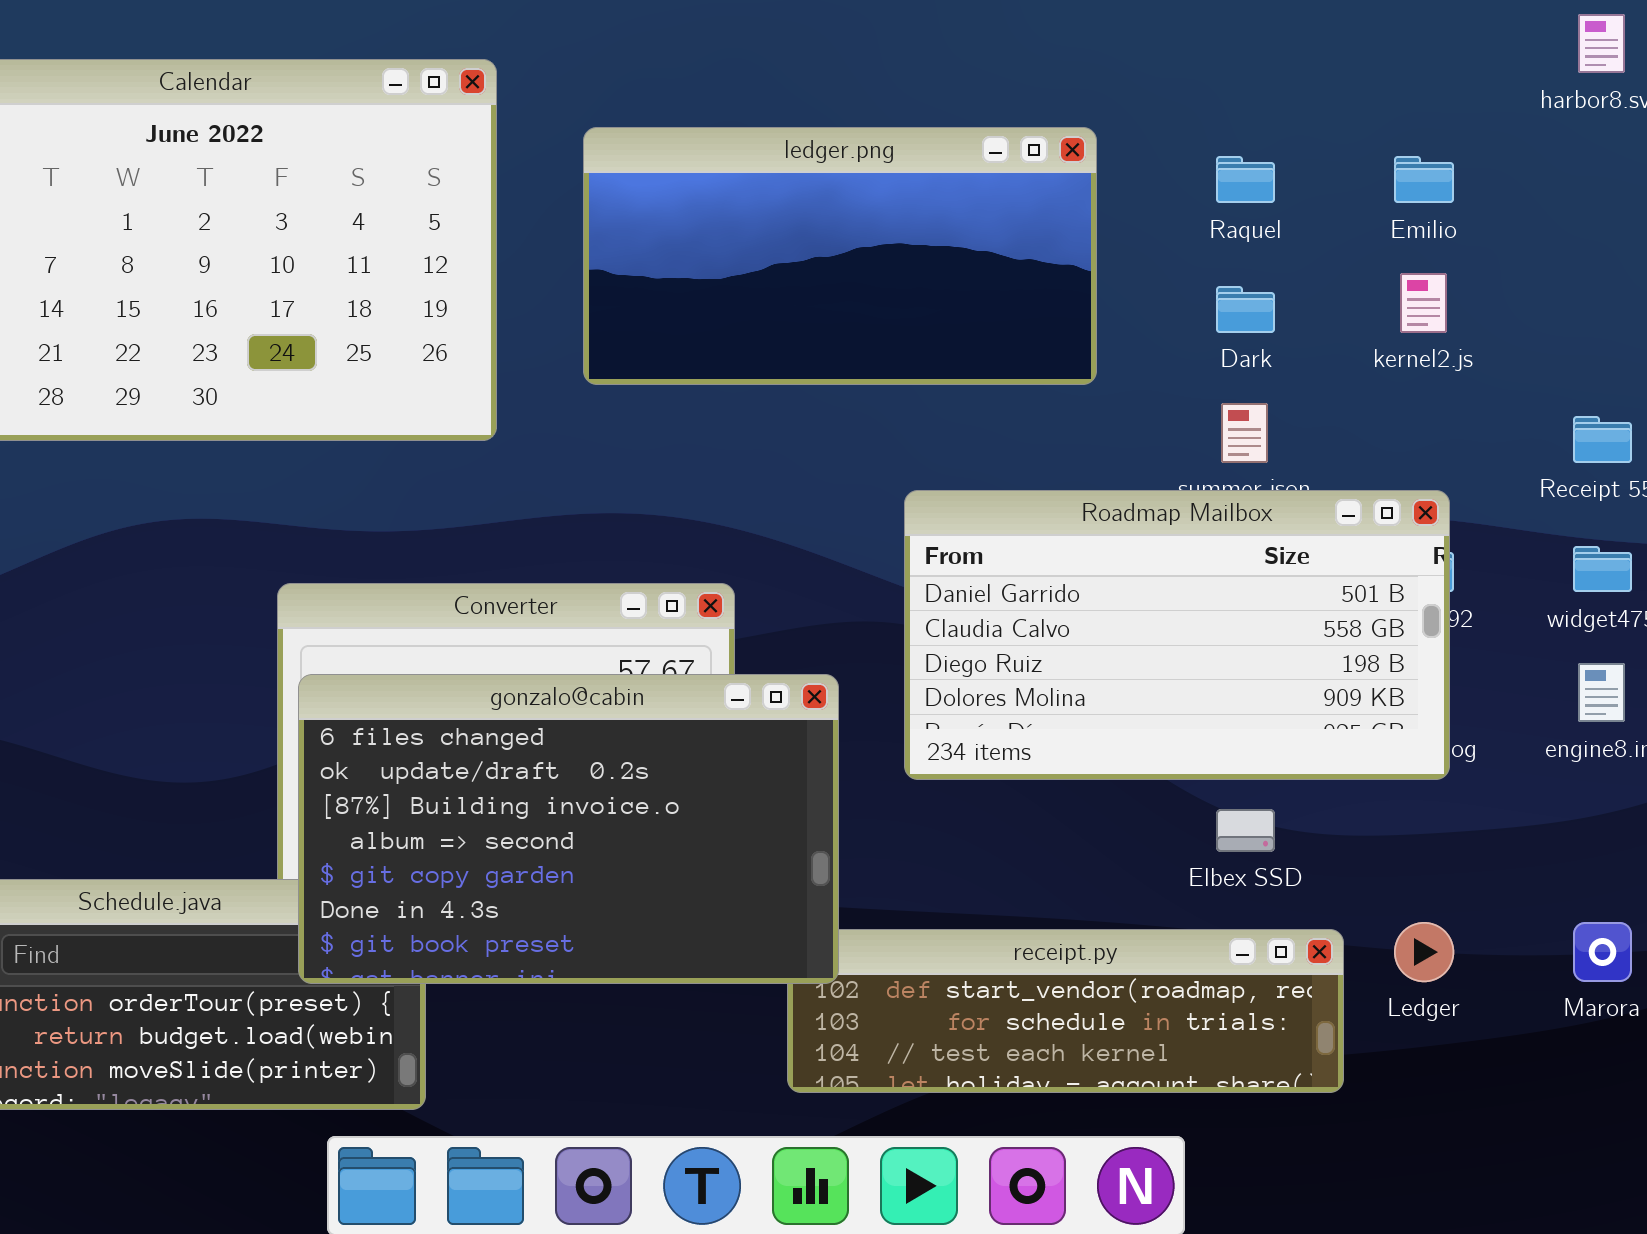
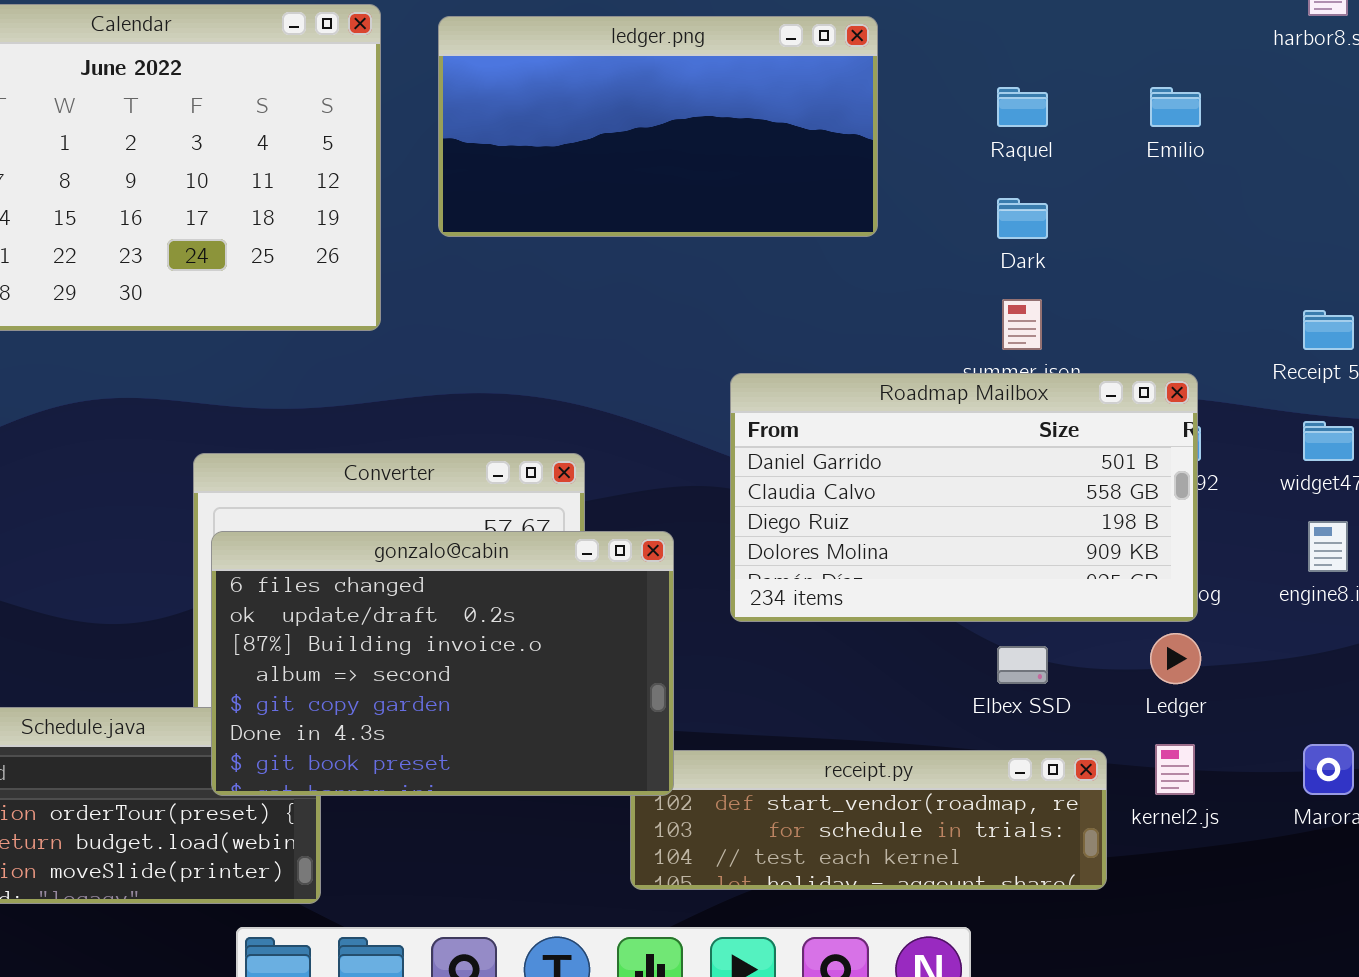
ledger.png: [583,127,1097,385] -> [438,16,878,237], moved
kernel2.js: [1400,273,1447,333] -> [1155,744,1195,795], moved
Ledger: [1394,922,1454,982] -> [1150,633,1201,684], moved

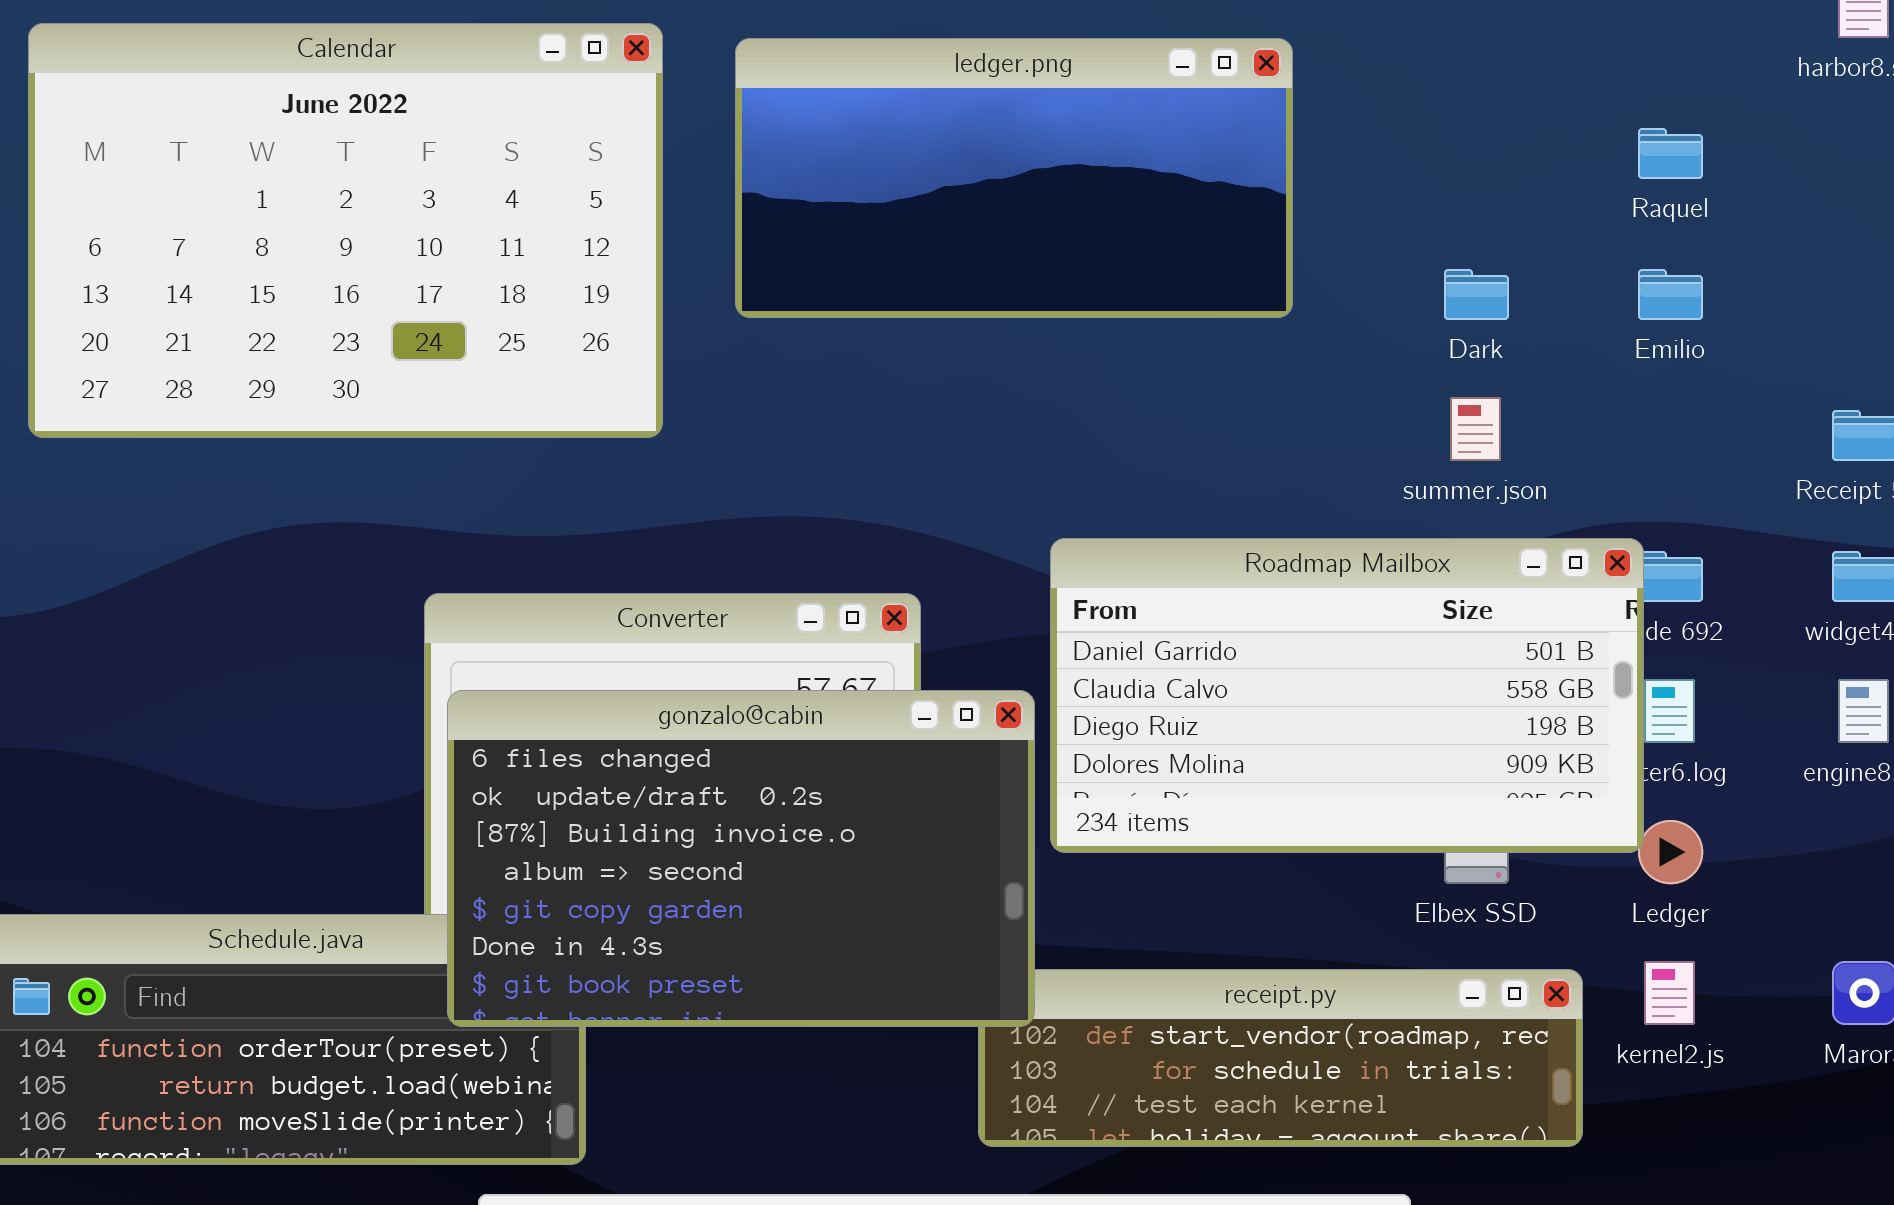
Raquel: [997,87,1048,127] -> [1638,128,1703,179], moved
Emilio: [1150,87,1201,127] -> [1638,269,1703,320], moved
Roadmap Mailbox: [730,373,1198,622] -> [1050,538,1644,853], moved

